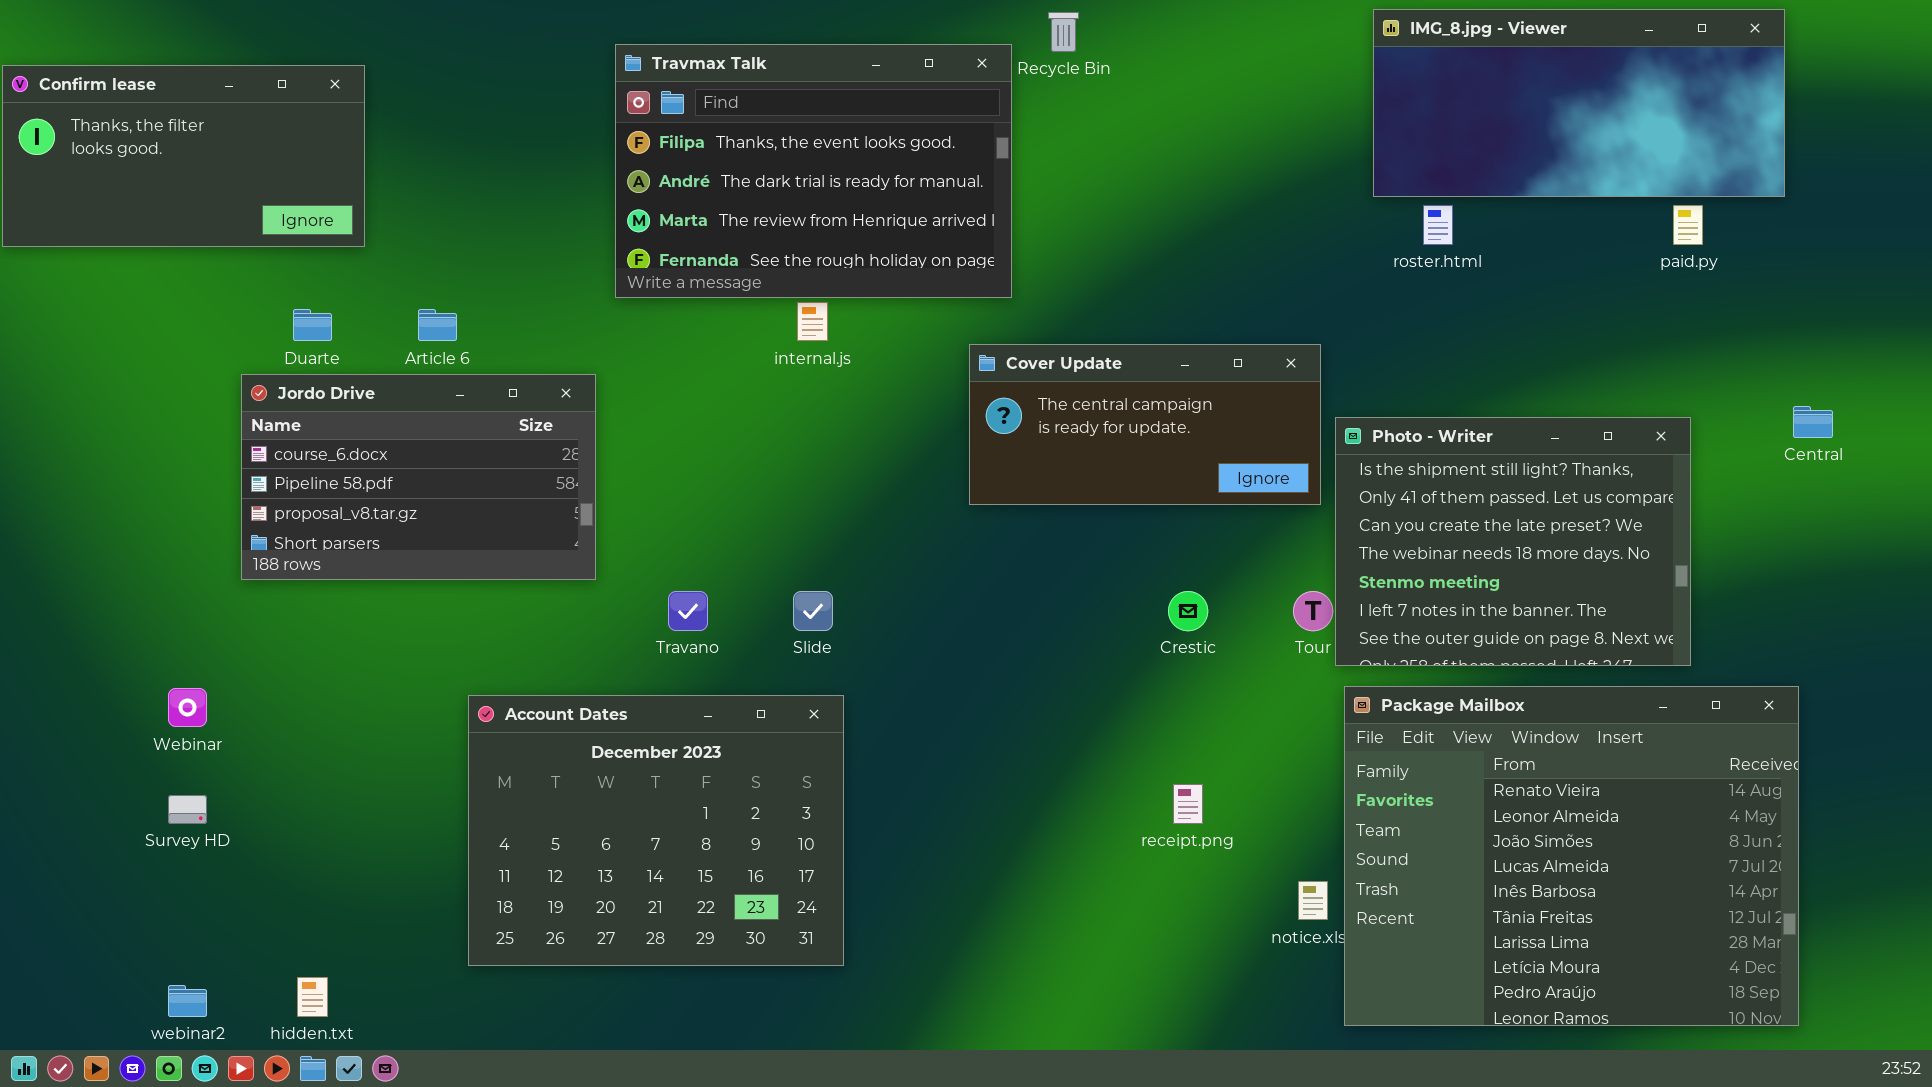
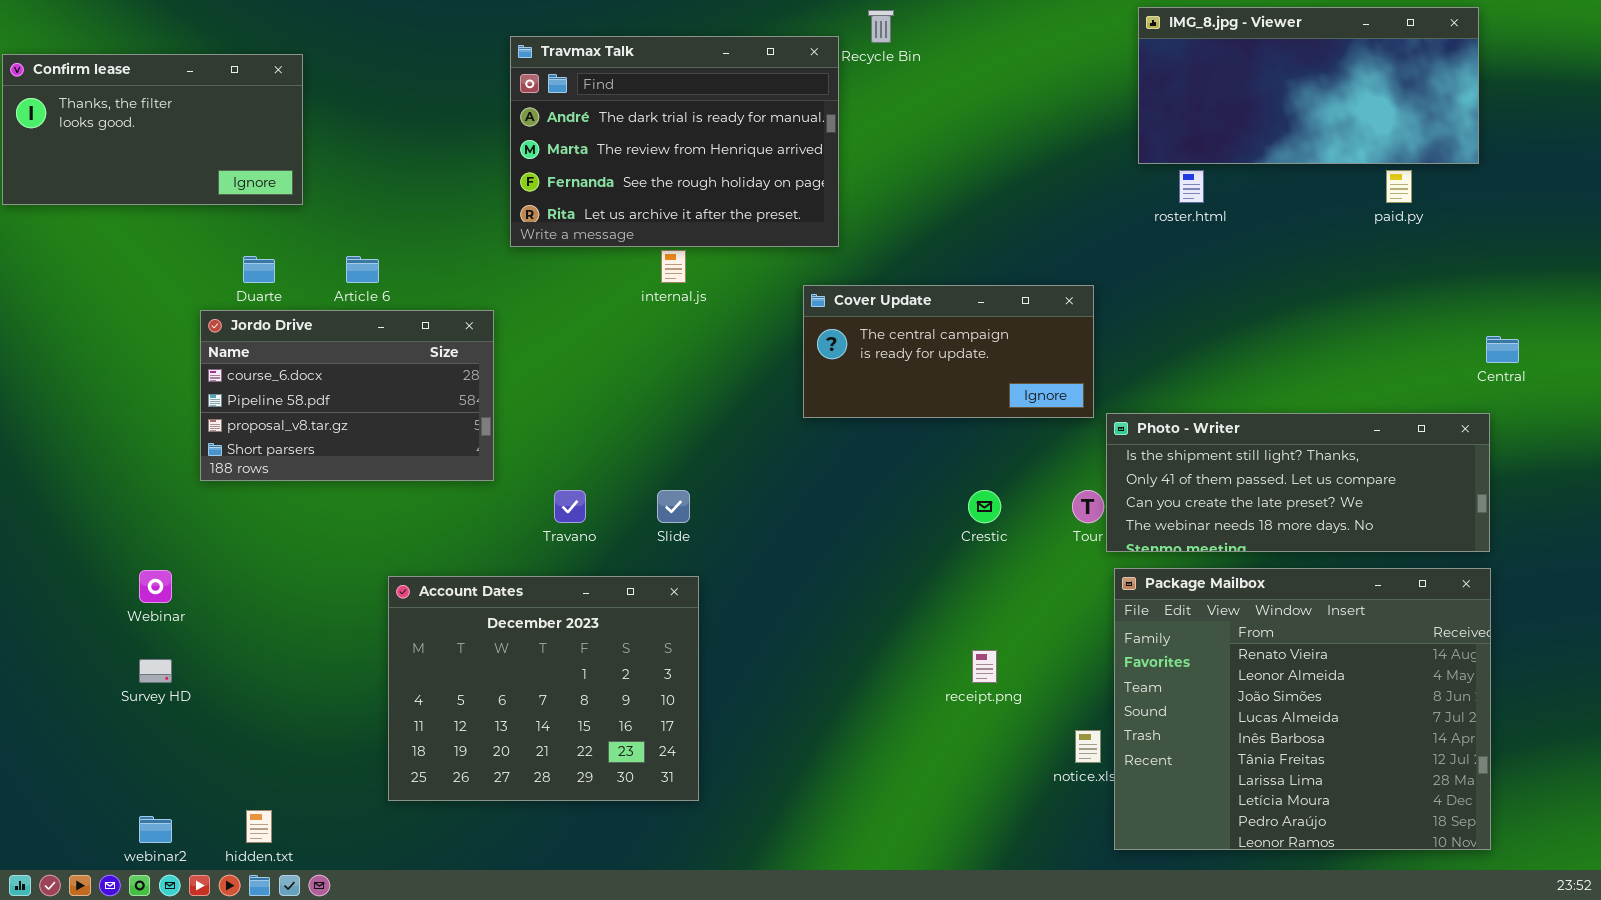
Travmax Talk: [615,44,1012,298] -> [510,36,839,247], scrolled down 1 row
Photo - Writer: [1335,417,1691,666] -> [1106,413,1490,552], resized

